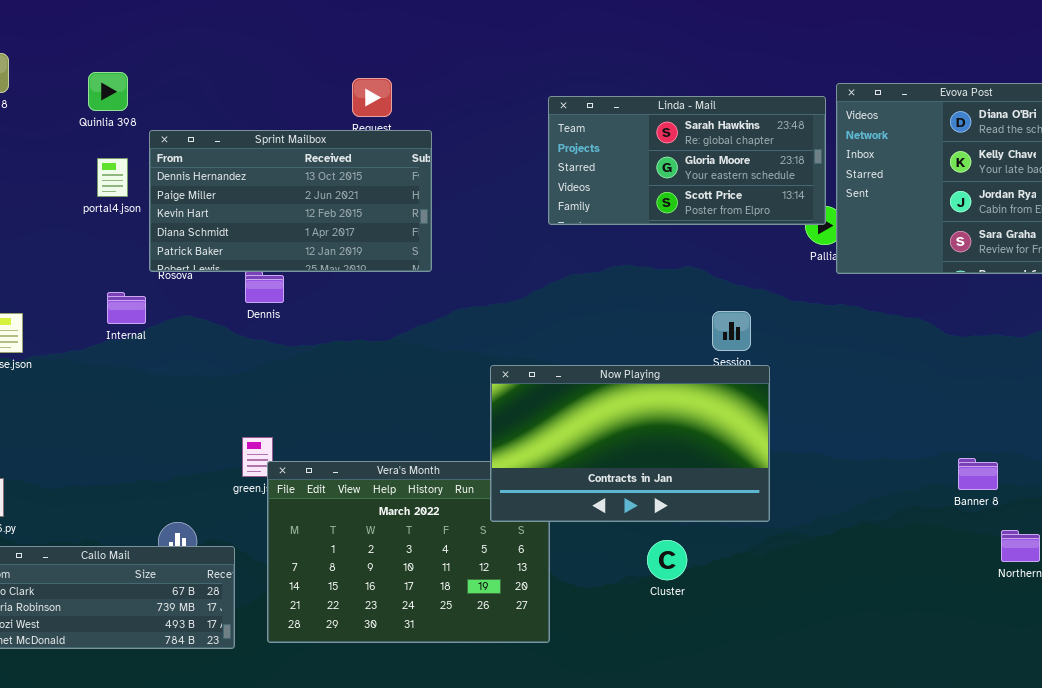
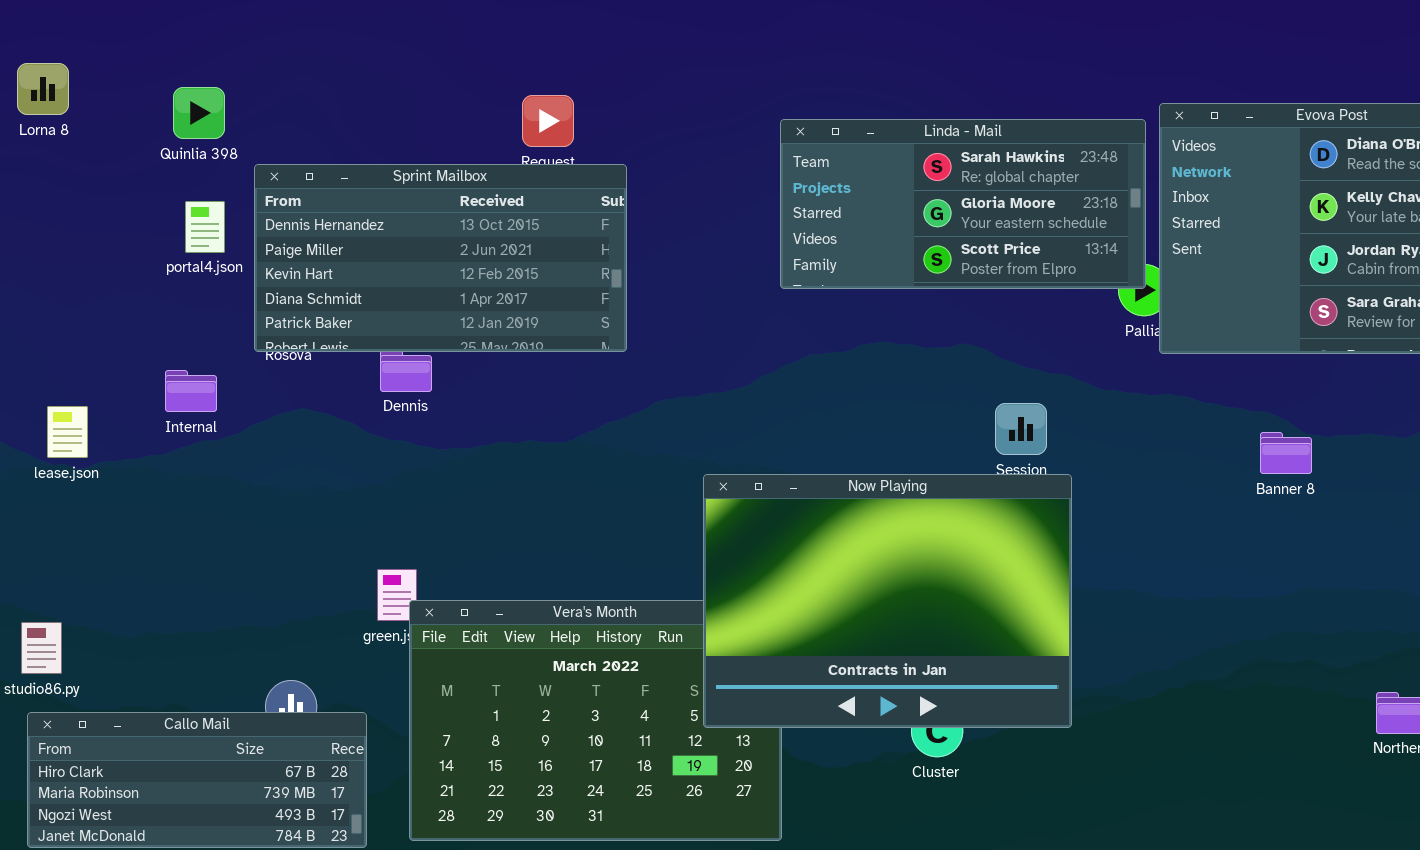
Internal: [107,292,146,324] -> [165,370,217,412], moved
Now Playing: [490,365,770,522] -> [703,474,1072,728], resized
Banner 8: [958,458,998,490] -> [1260,432,1312,474], moved

